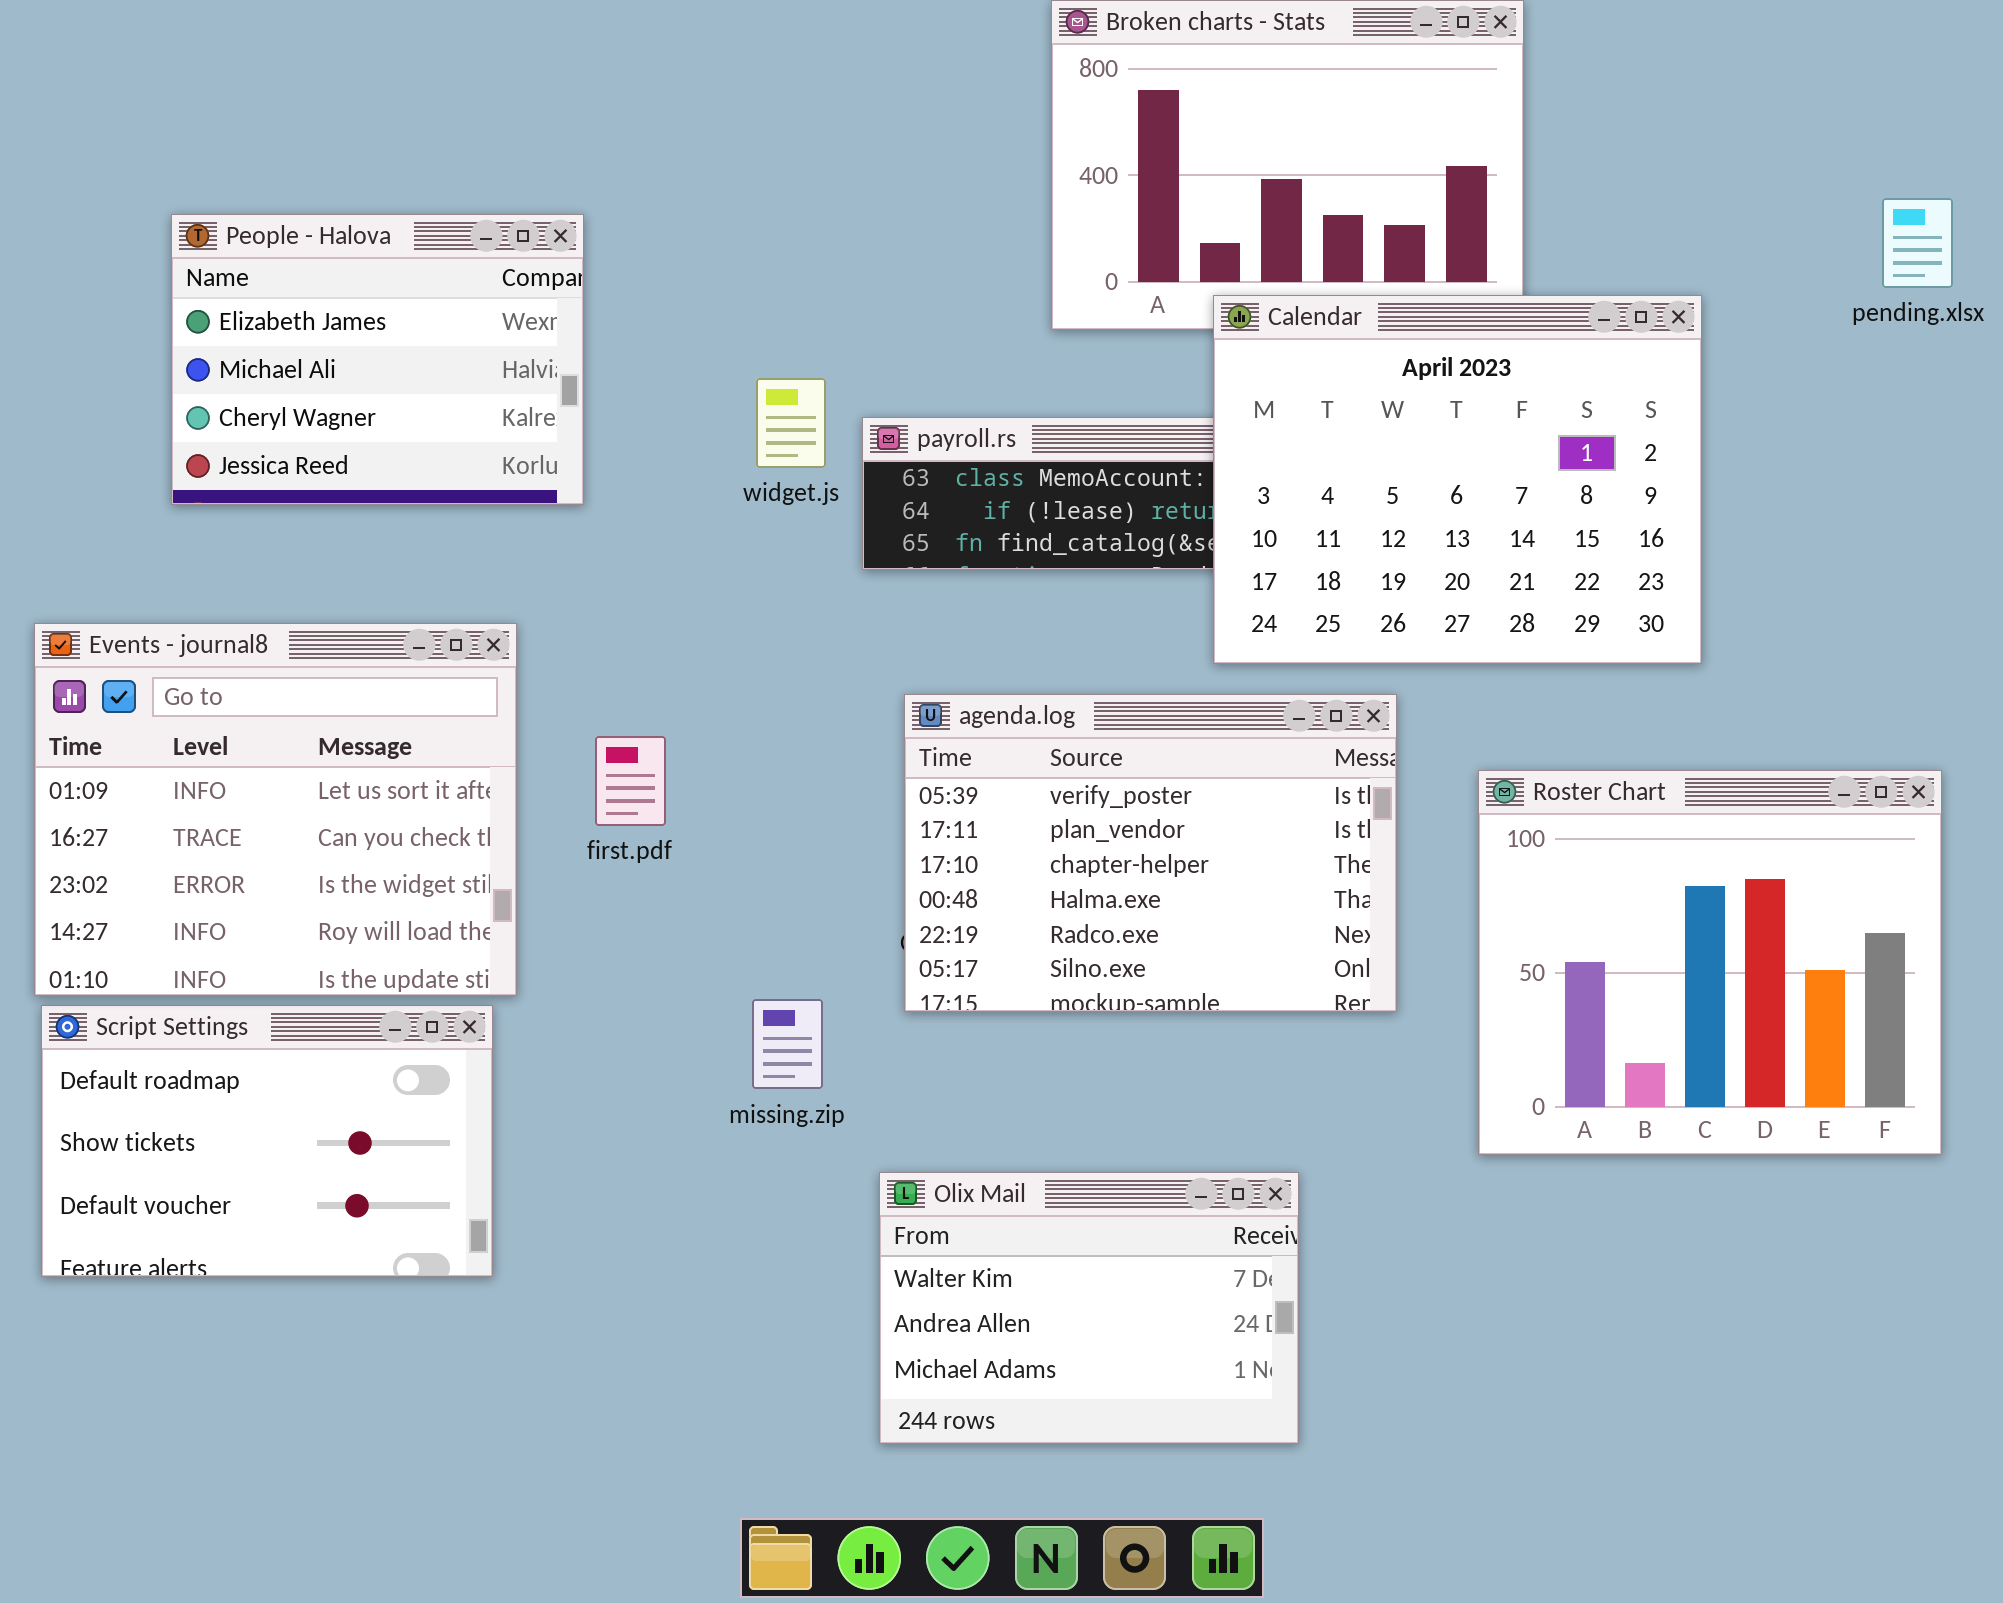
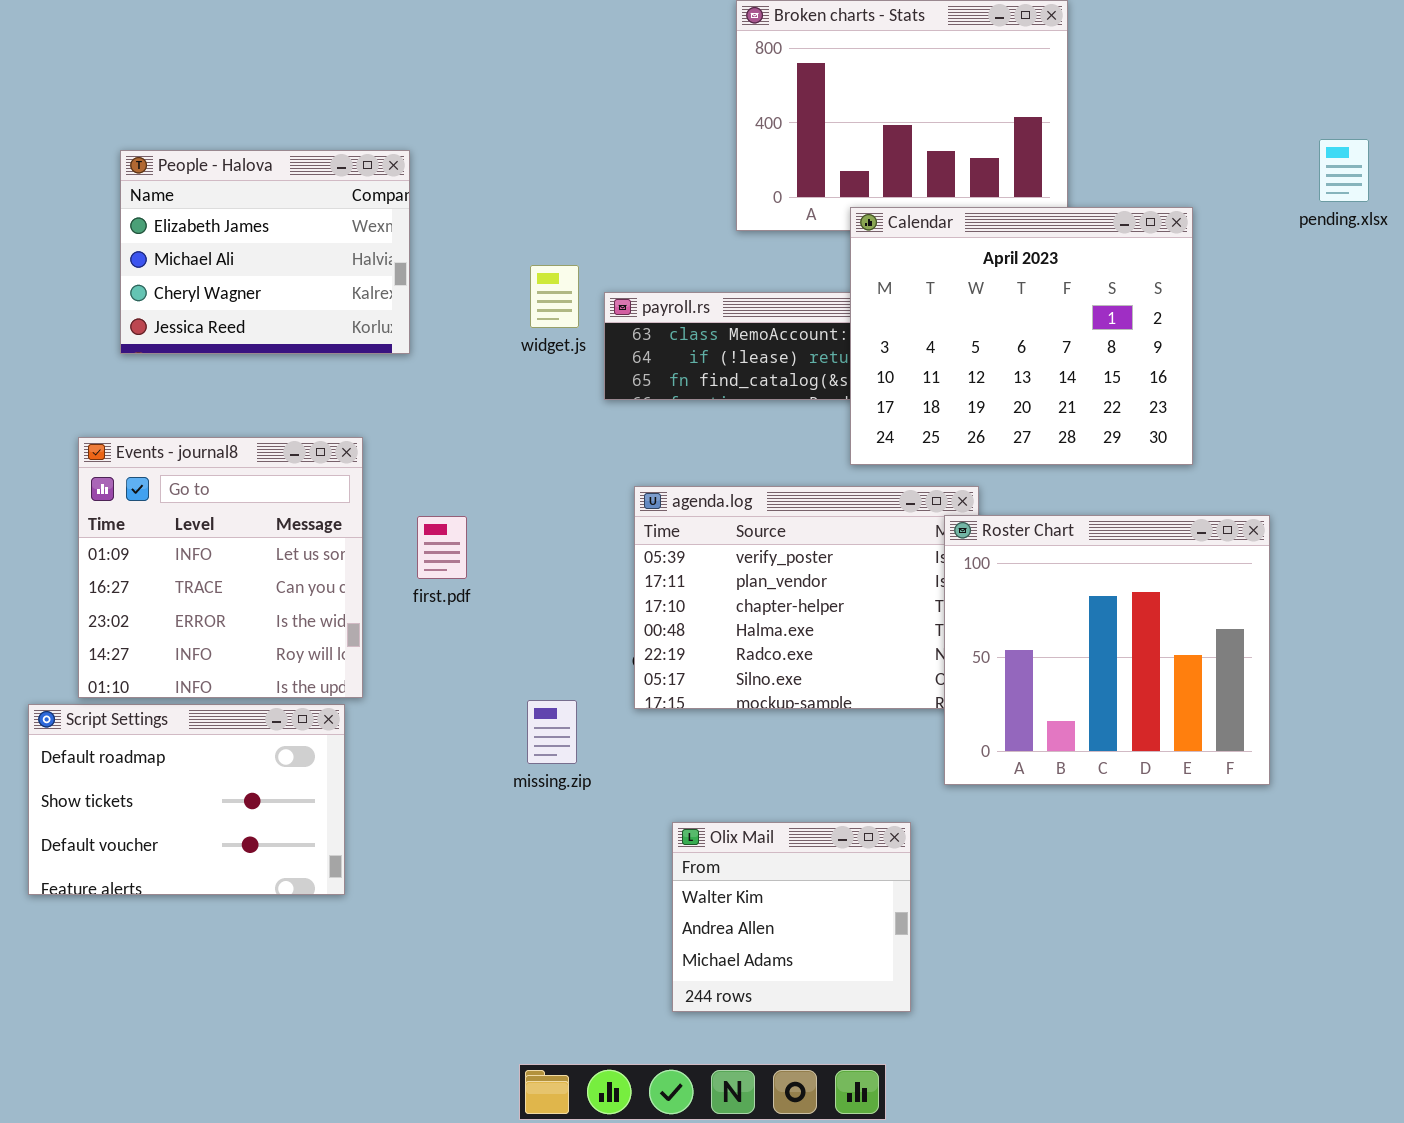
Events - journal8: [34,623,517,996] -> [78,437,363,698], resized
Roster Chart: [1478,770,1942,1155] -> [944,515,1270,785], moved
Olix Mail: [879,1172,1299,1444] -> [672,822,911,1012], resized

